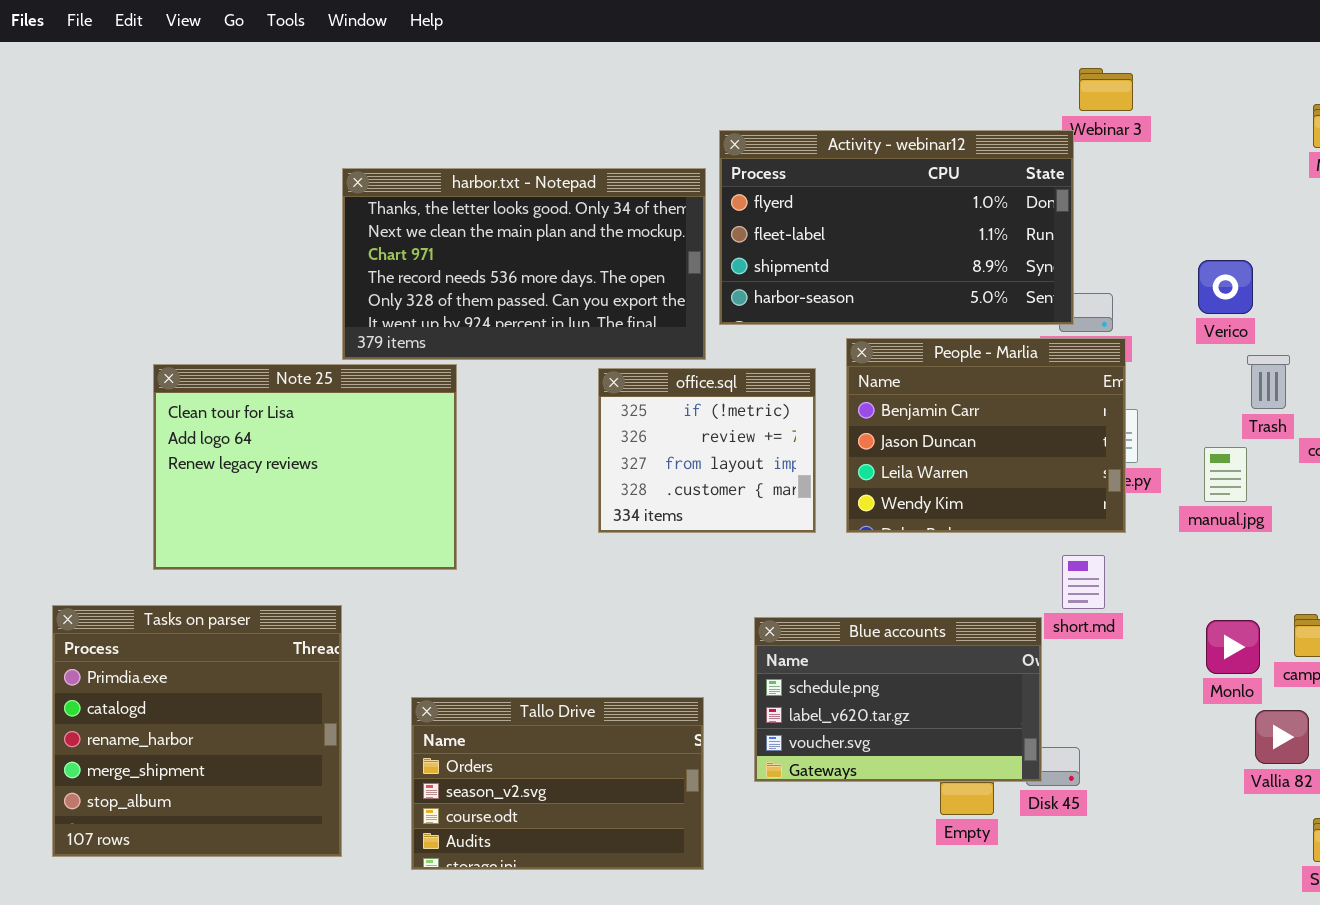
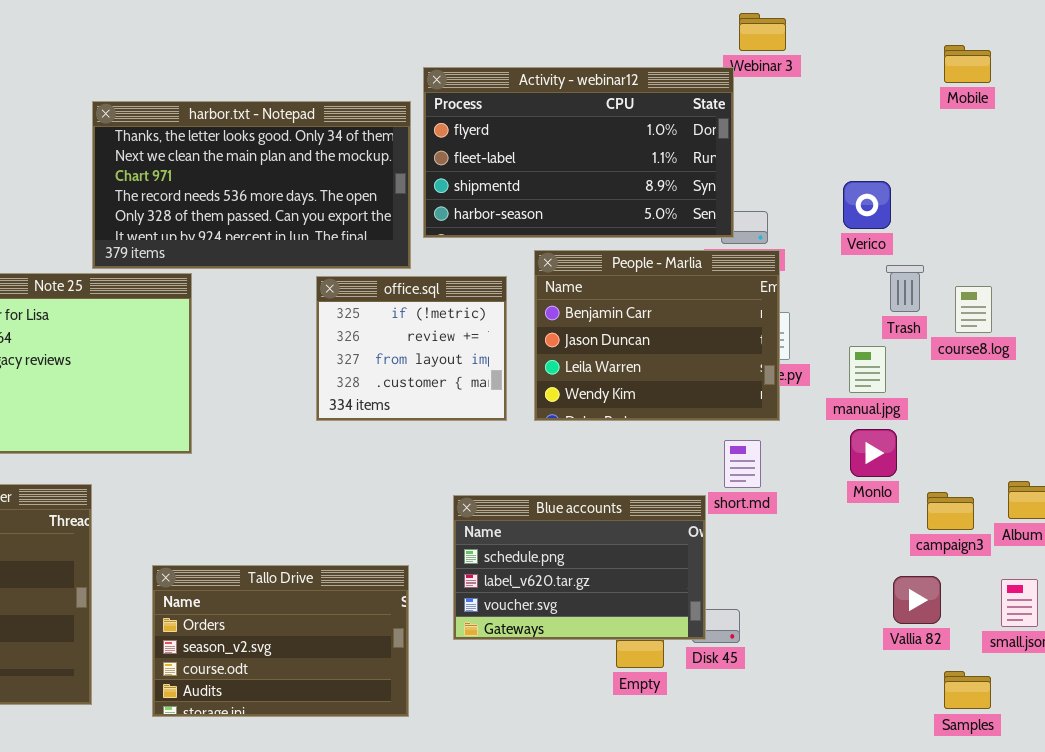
Monlo: [1206,620,1260,674] -> [850,429,897,477], moved

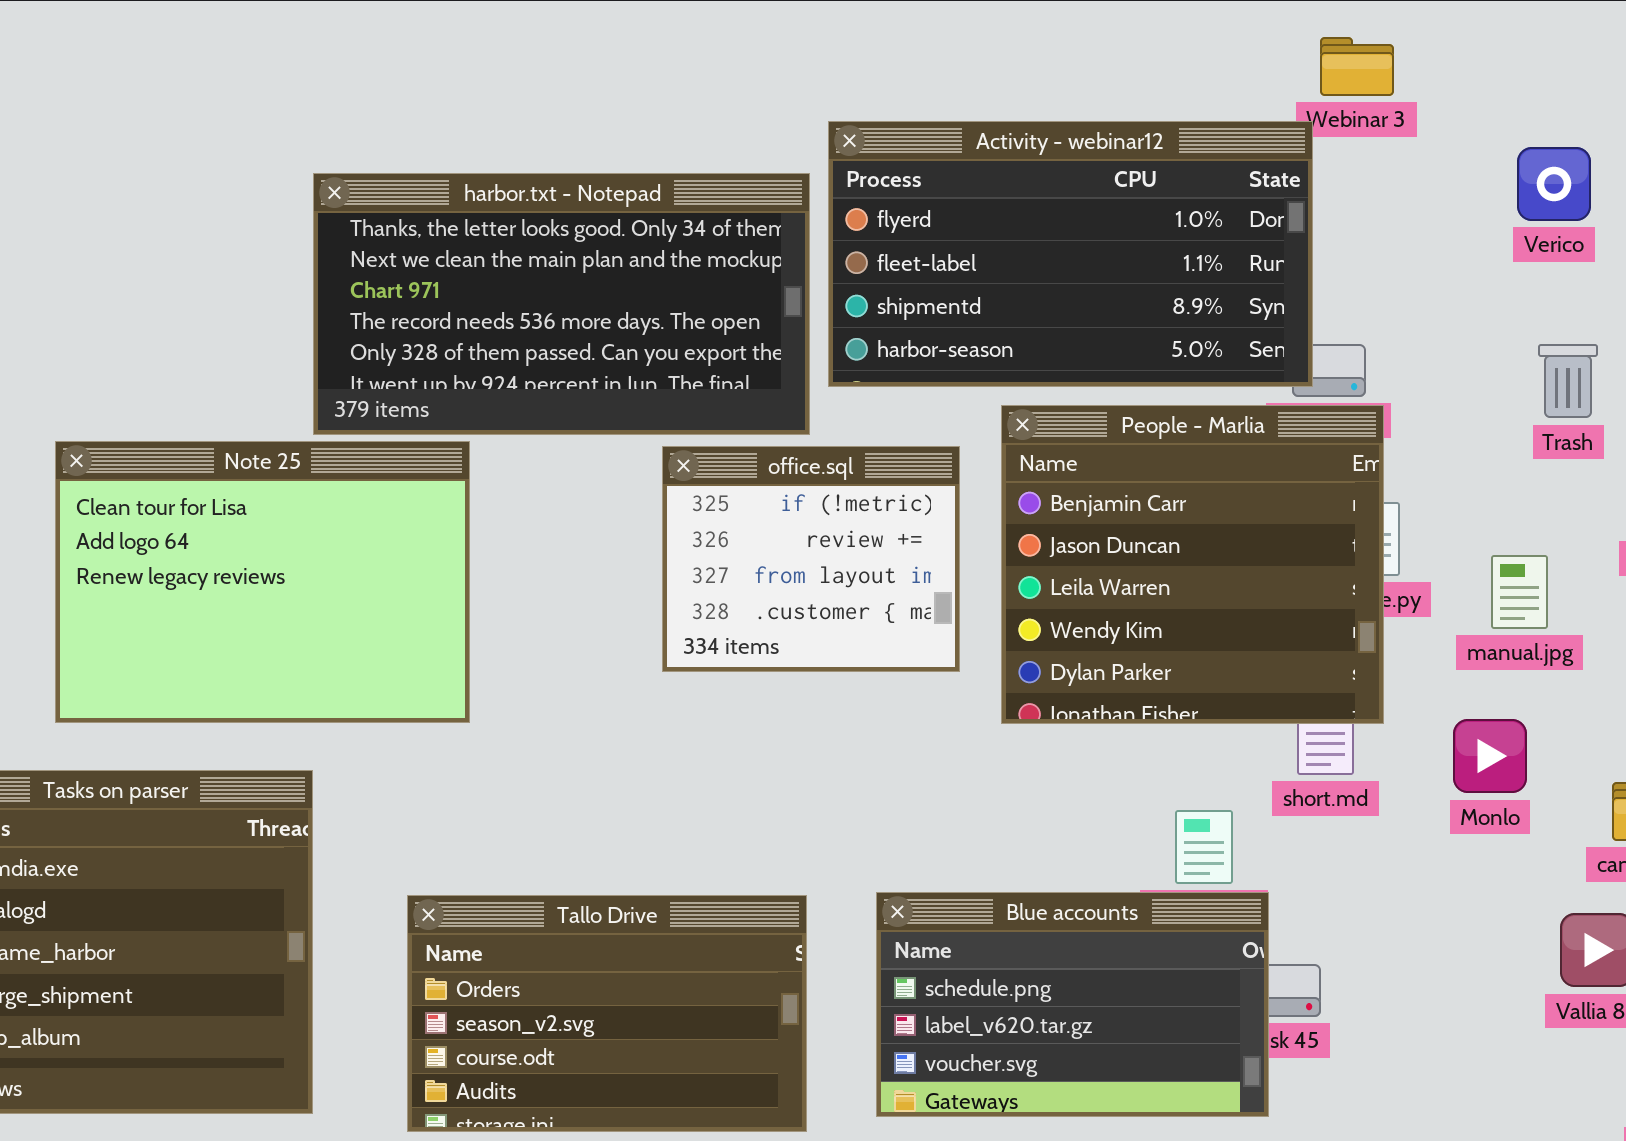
Verico: [843,181,891,229] -> [1517,147,1591,221], moved
People - Marlia: [534,250,780,421] -> [1001,405,1384,724], resized
Trash: [886,265,924,312] -> [1538,344,1598,418], moved
Monlo: [850,429,897,477] -> [1453,719,1527,793], moved
Blue accounts: [453,495,706,640] -> [876,892,1269,1117], moved

